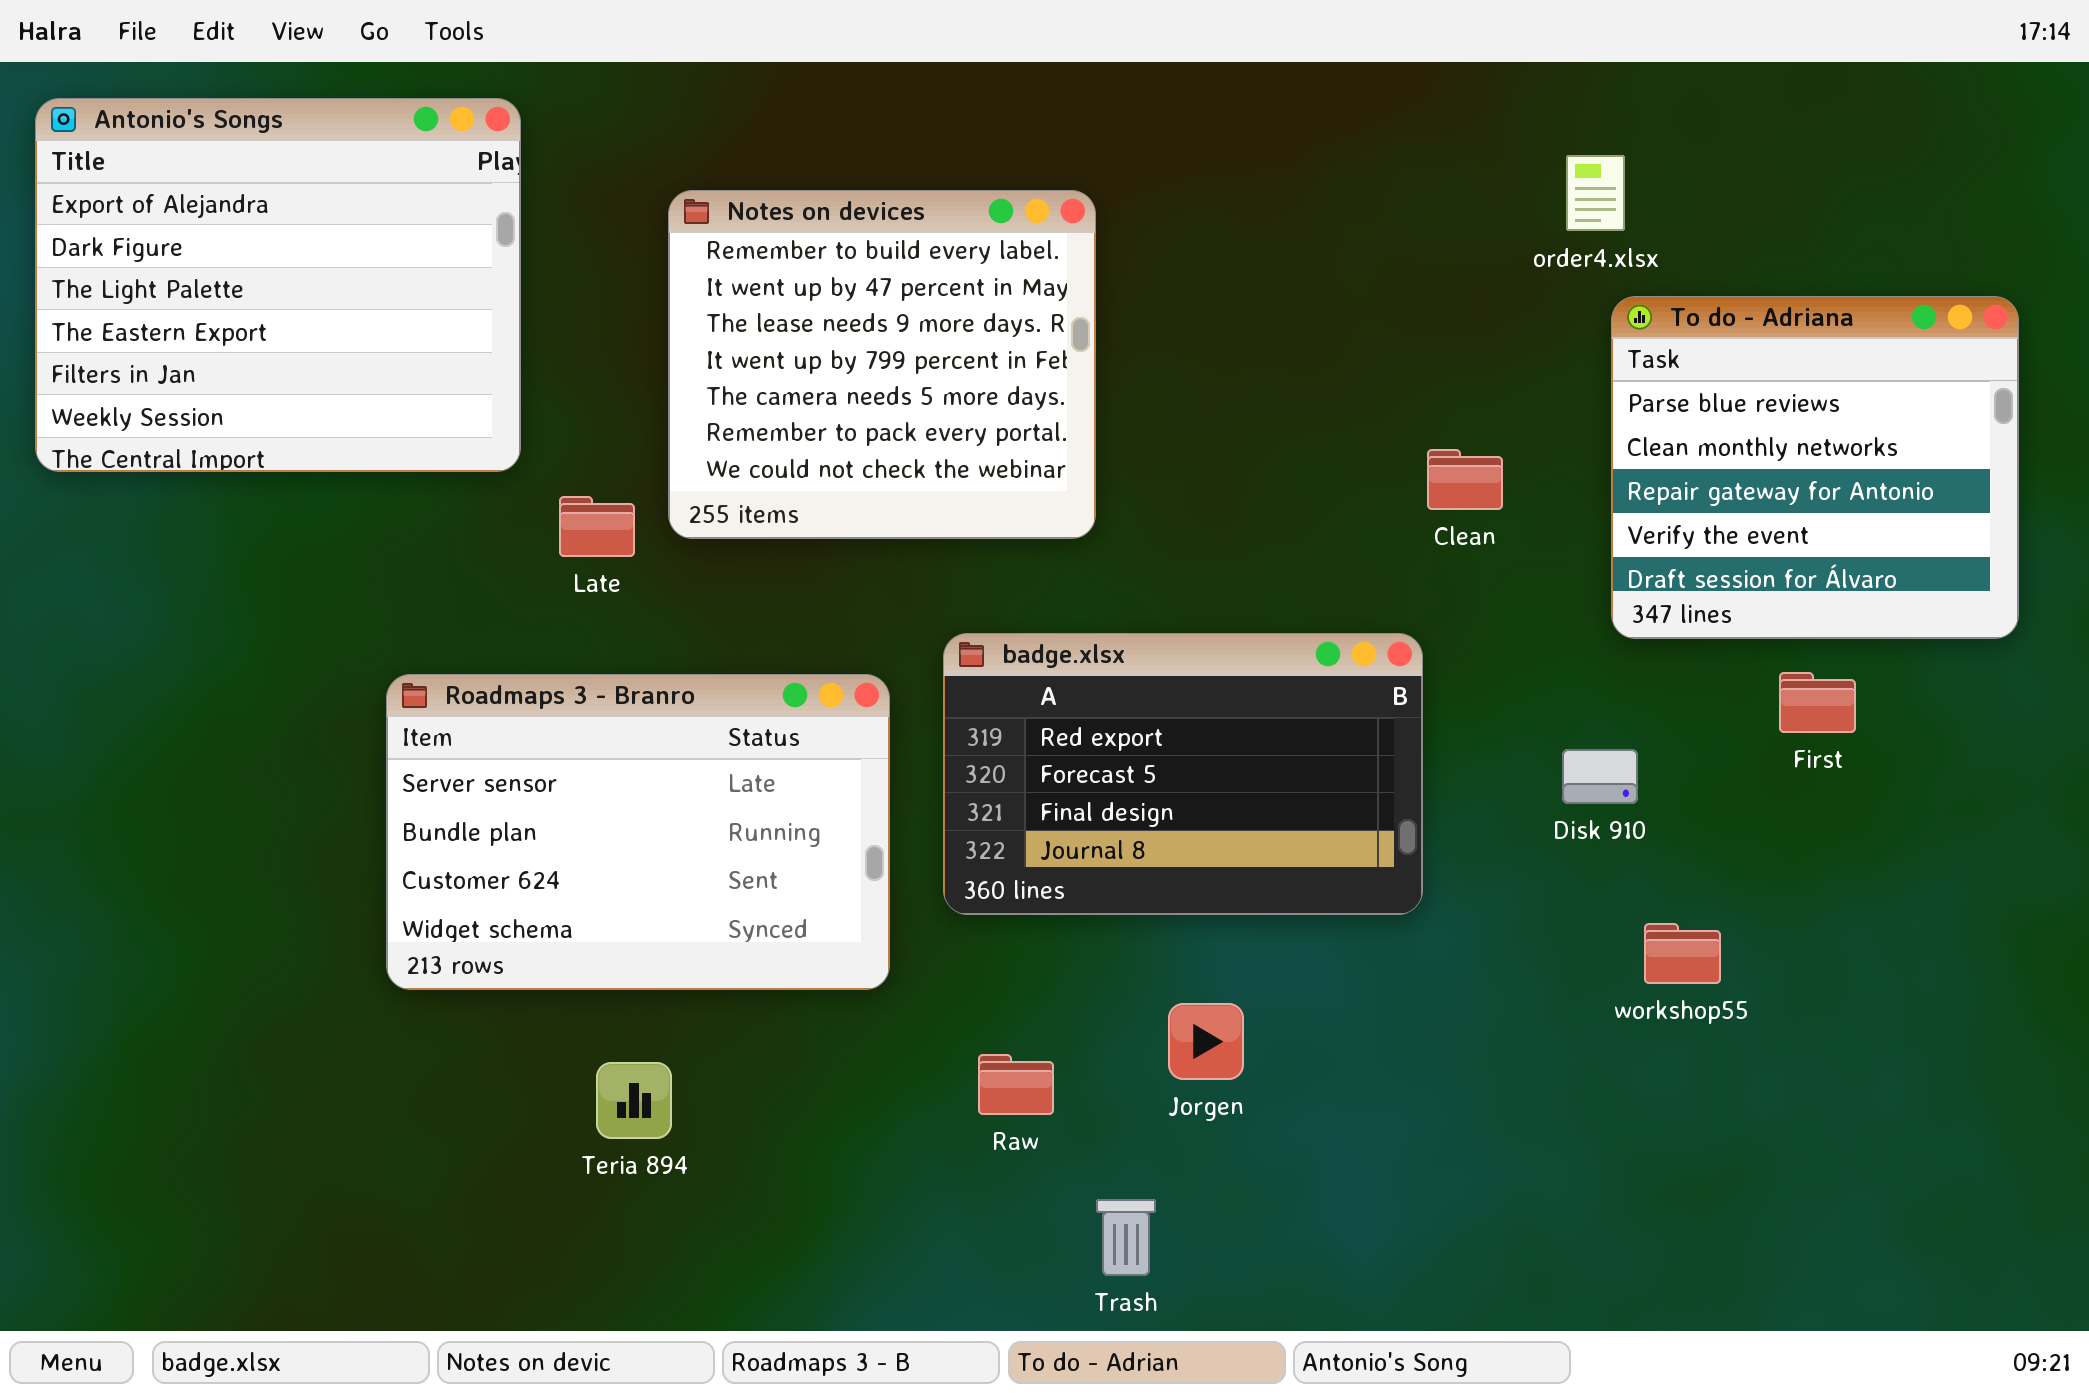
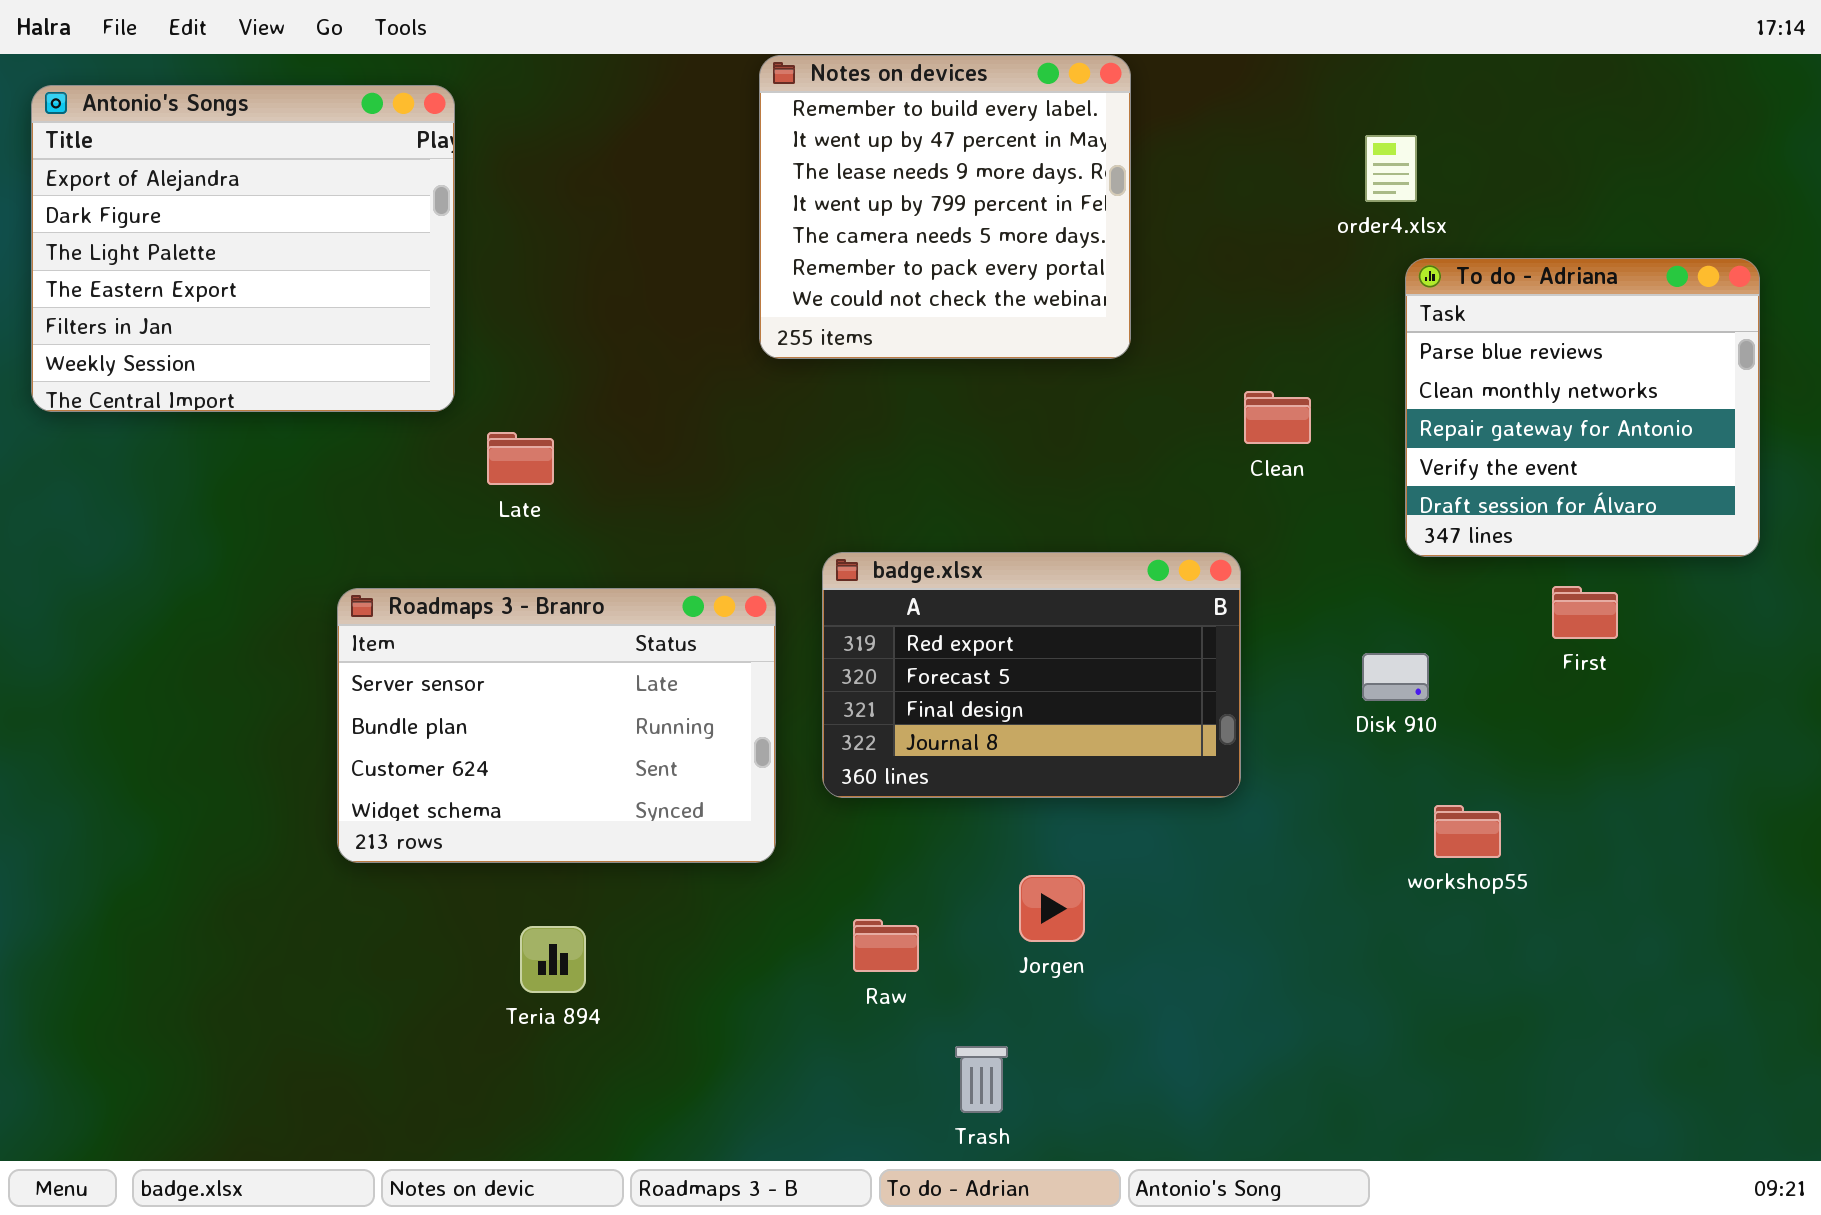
Notes on devices: [668,190,1096,539] -> [759,55,1131,359], moved

